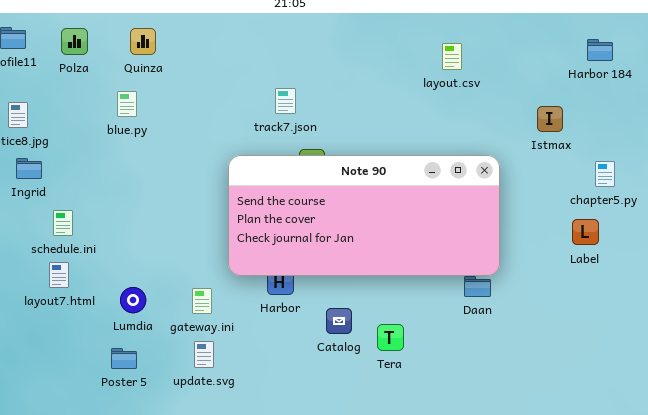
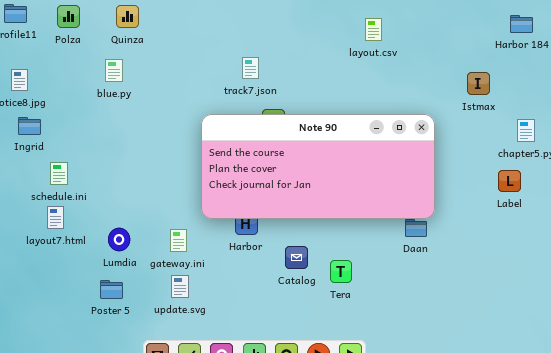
layout.csv: [442,43,462,70] -> [365,18,382,41], moved

